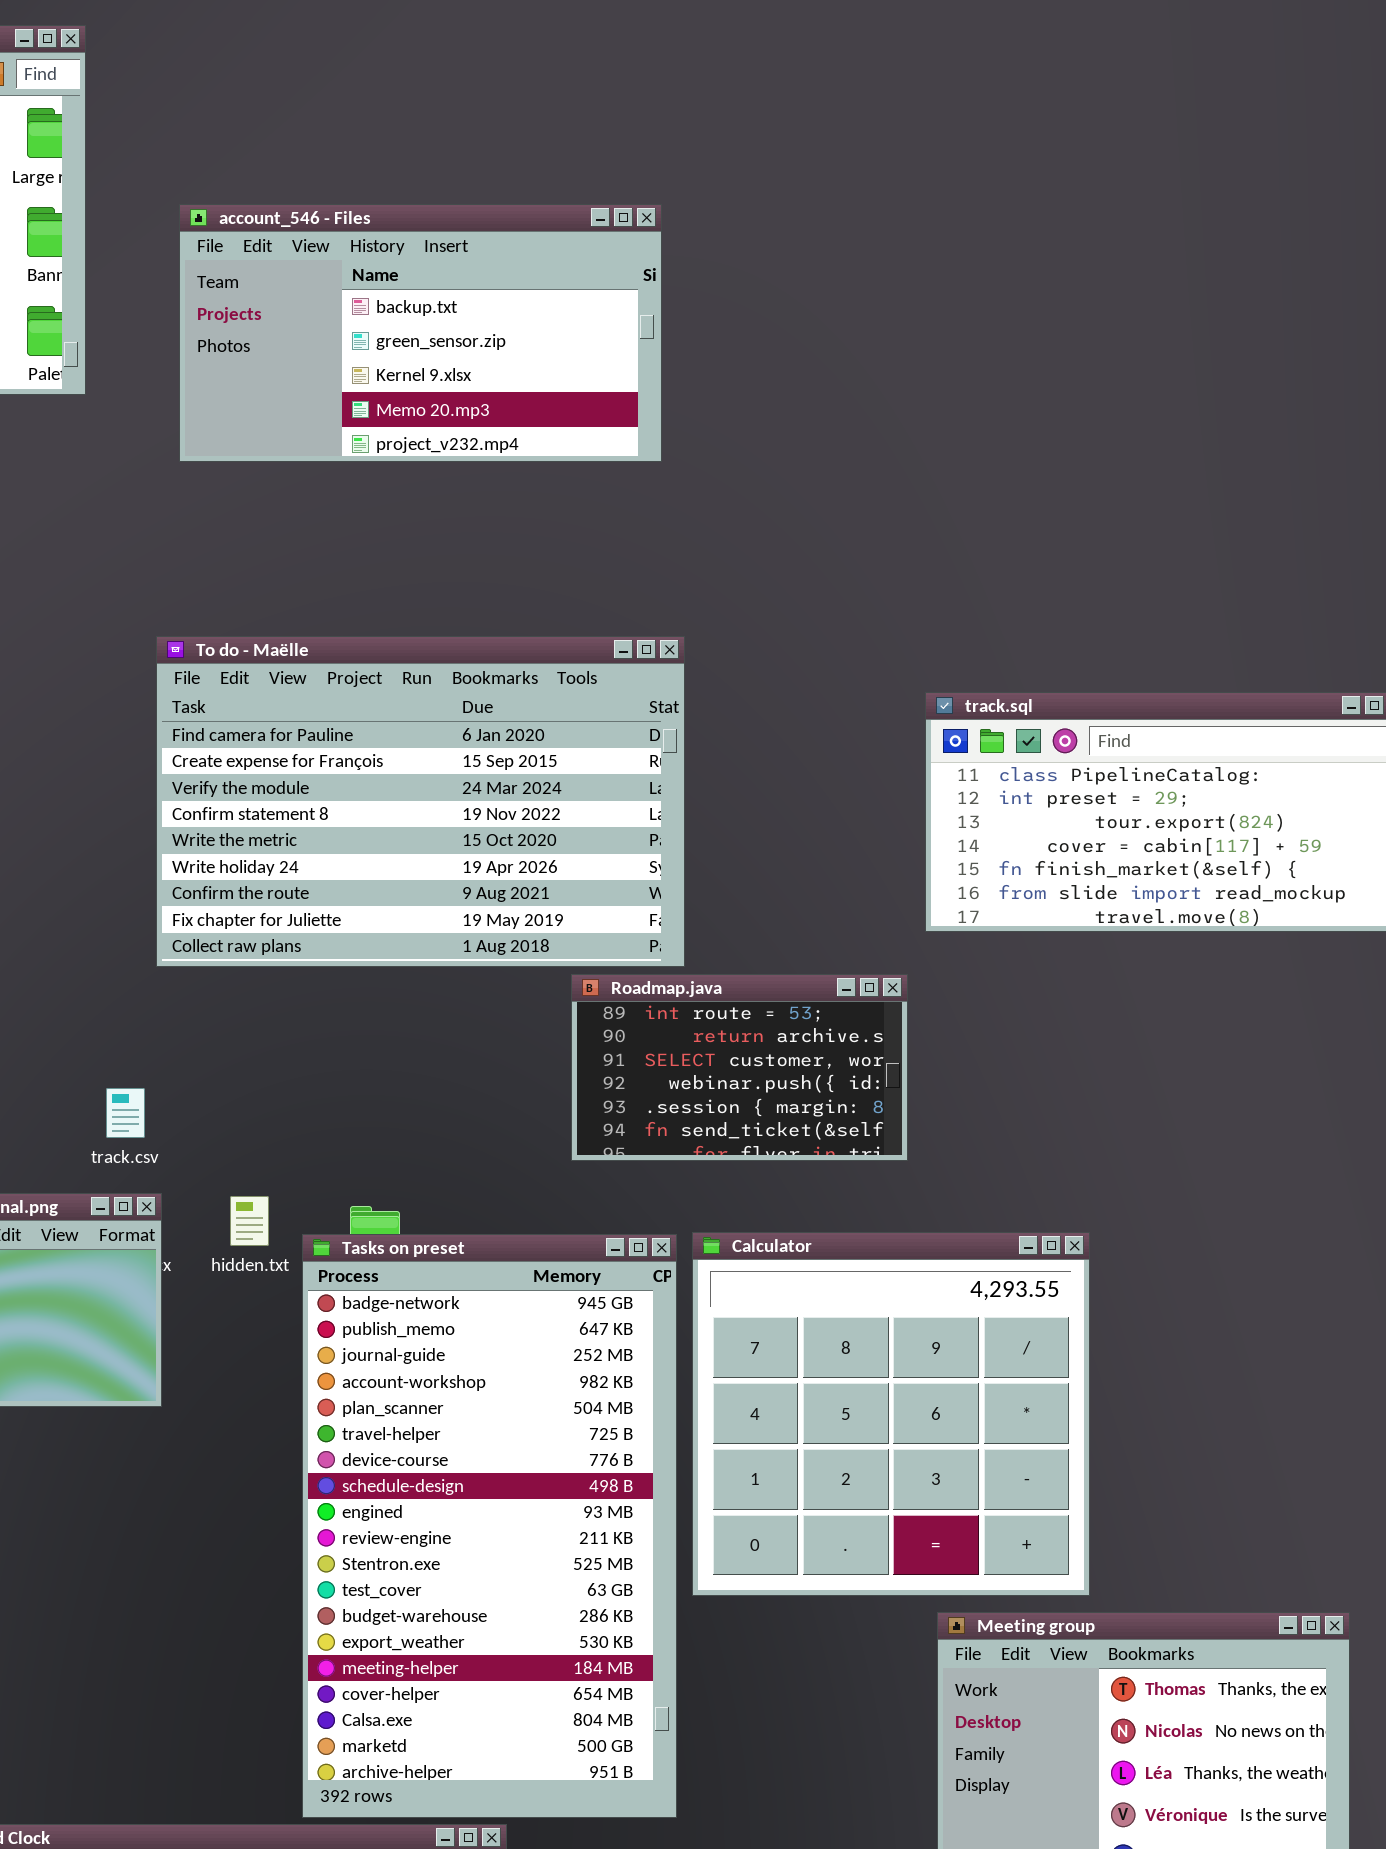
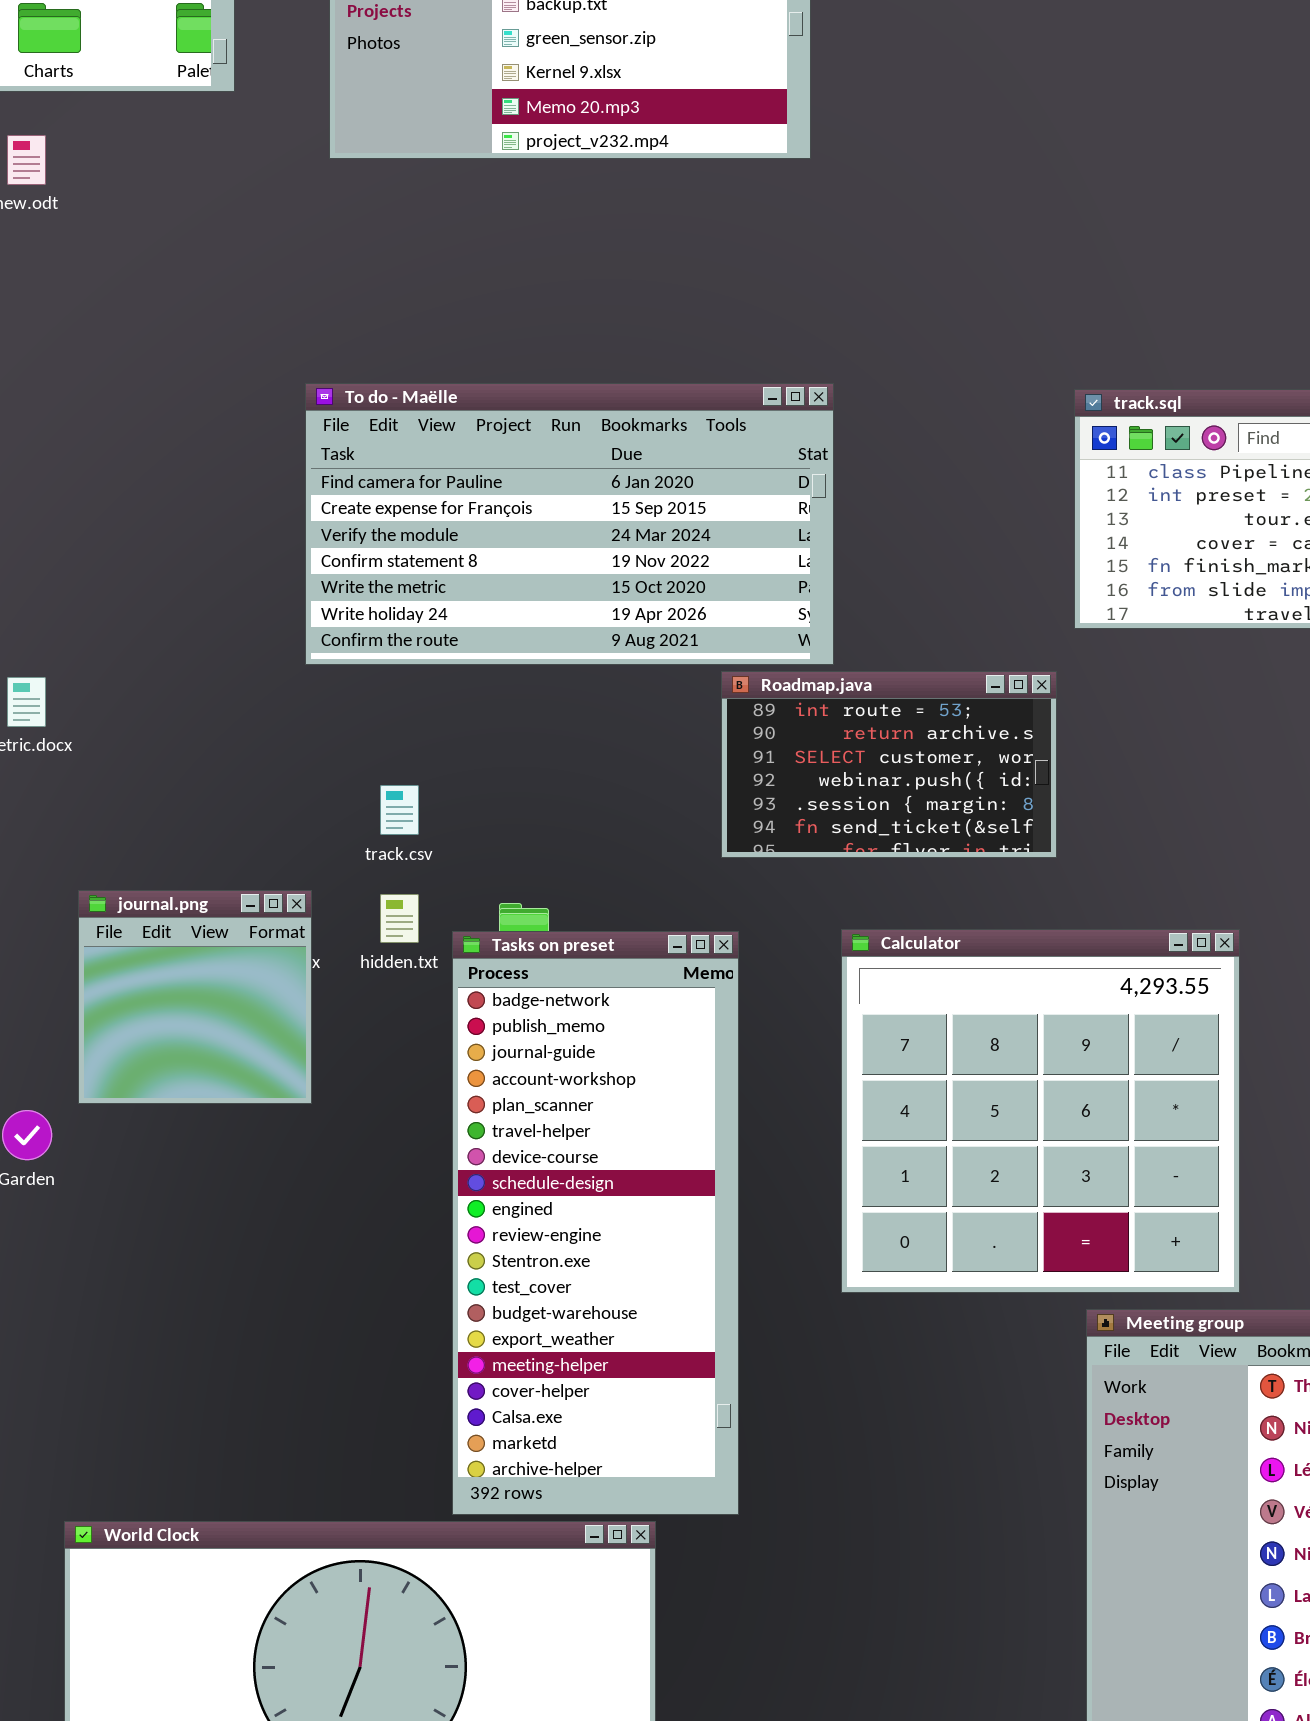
To do - Maëlle: [156,636,685,967] -> [305,383,834,665], resized
track.csv: [106,1088,145,1138] -> [380,785,419,835], moved
Tasks on preset: [302,1234,677,1818] -> [452,931,739,1515], resized

